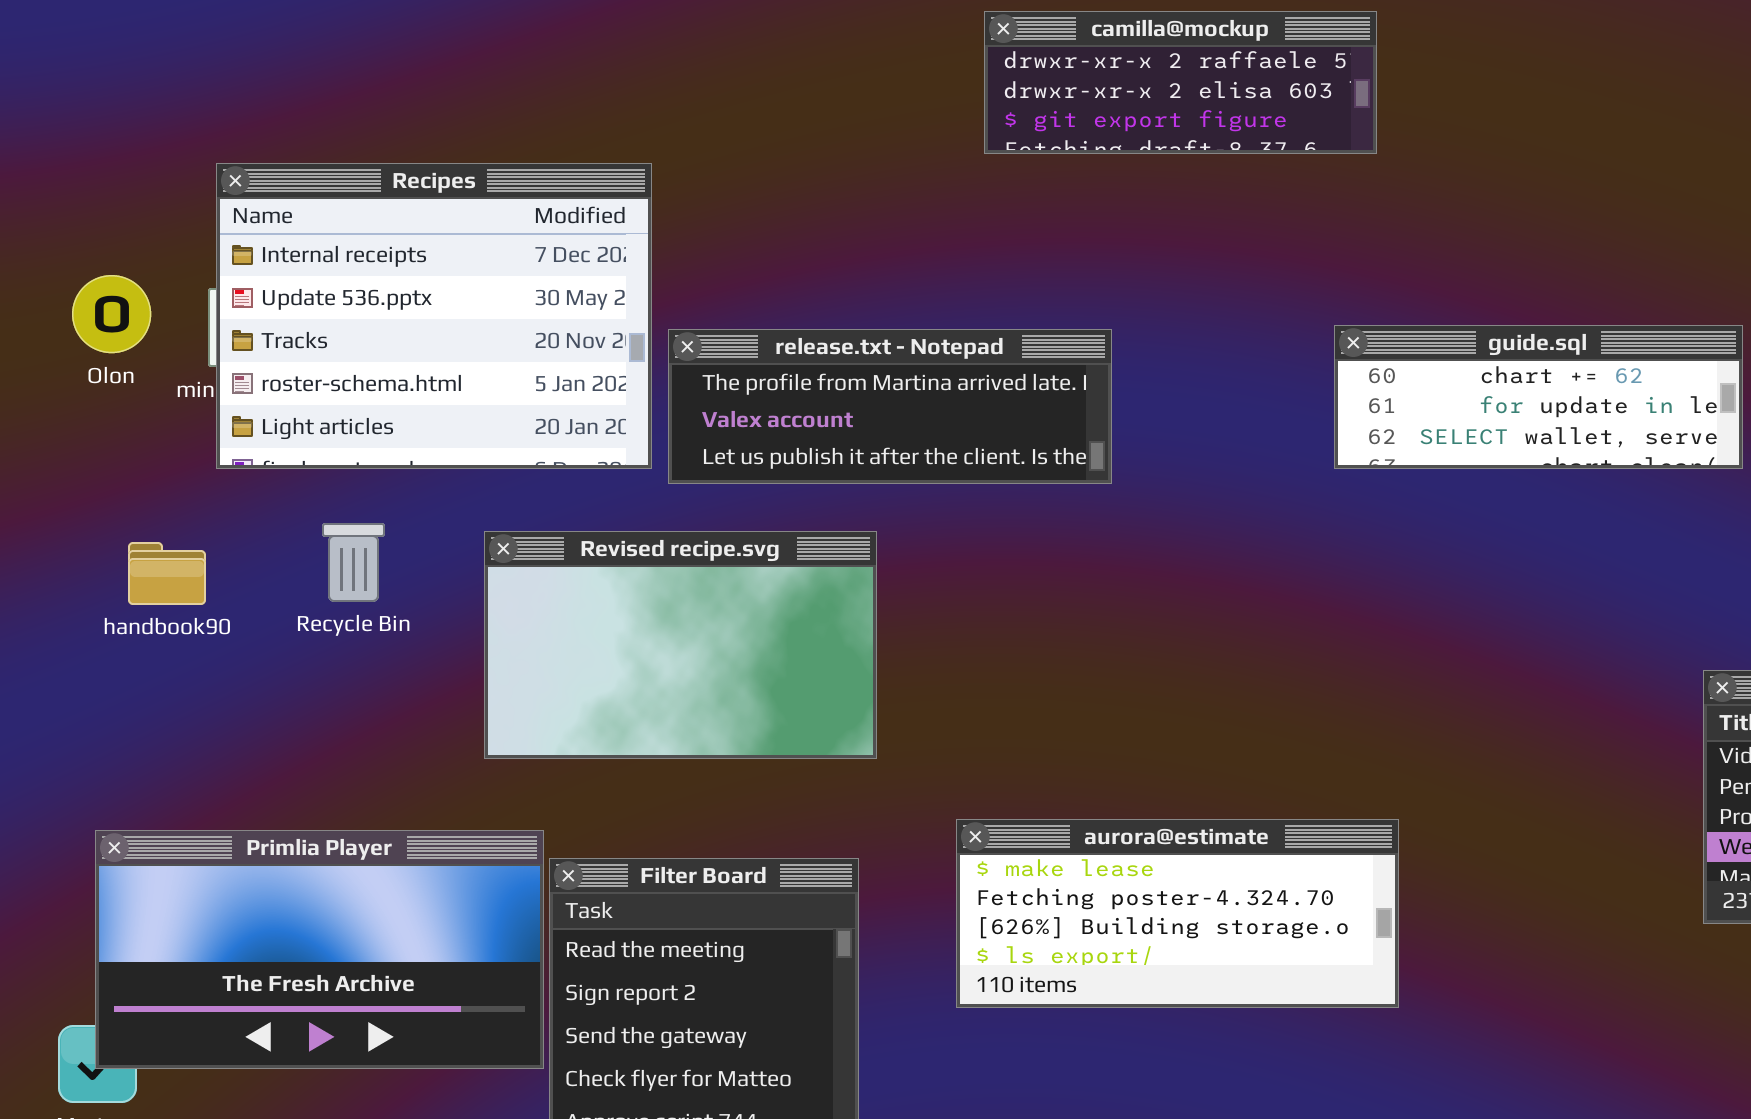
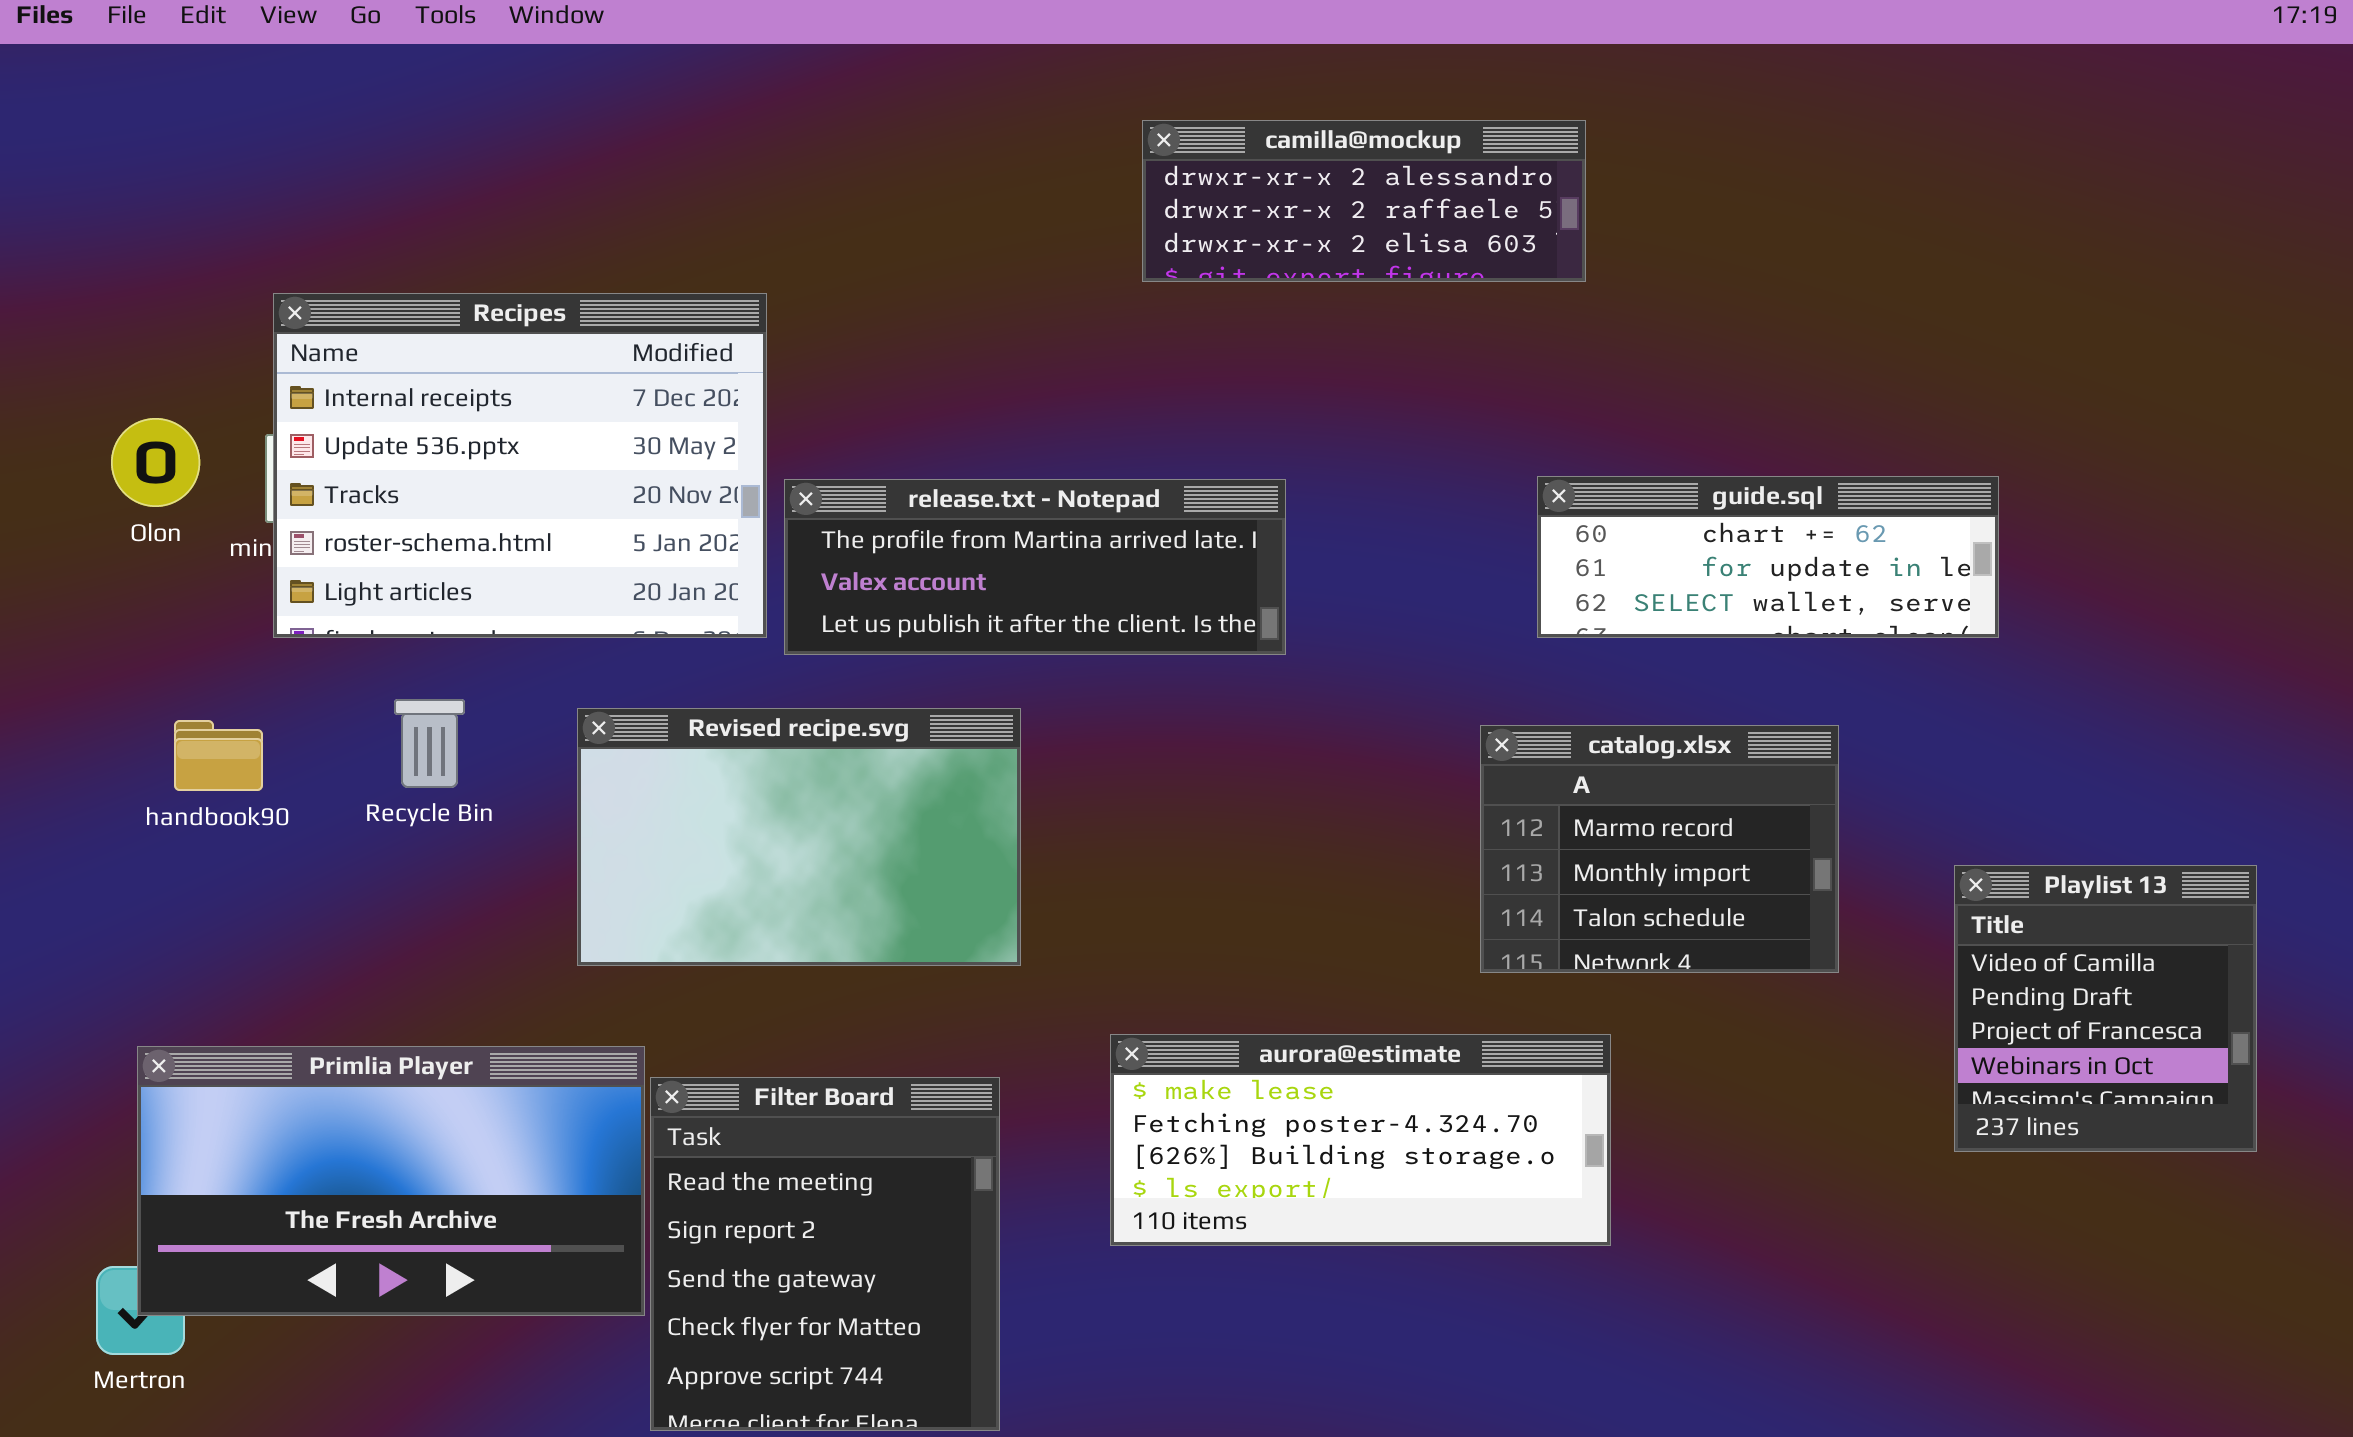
camilla@mockup: [984,11,1377,154] -> [1142,120,1586,282], scrolled up 1 row
catalog.xlsx: none -> [1480,725,1839,973], opened

